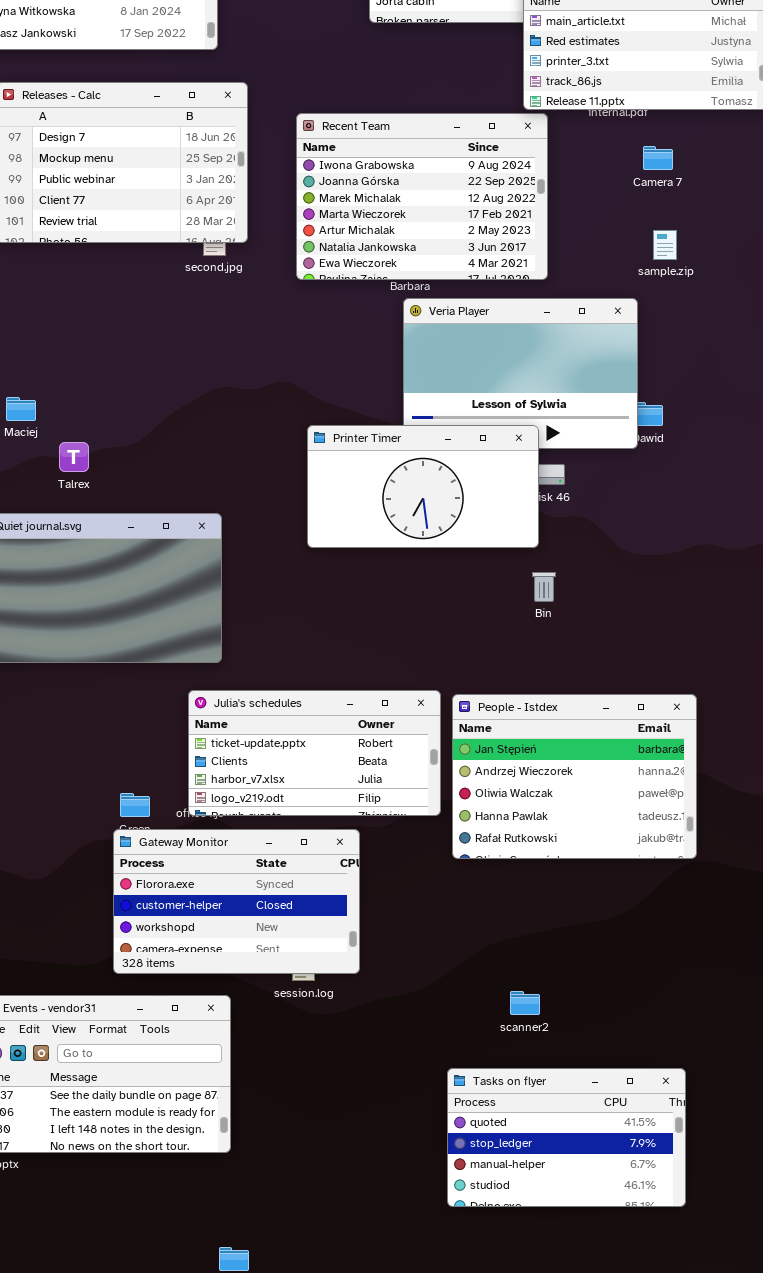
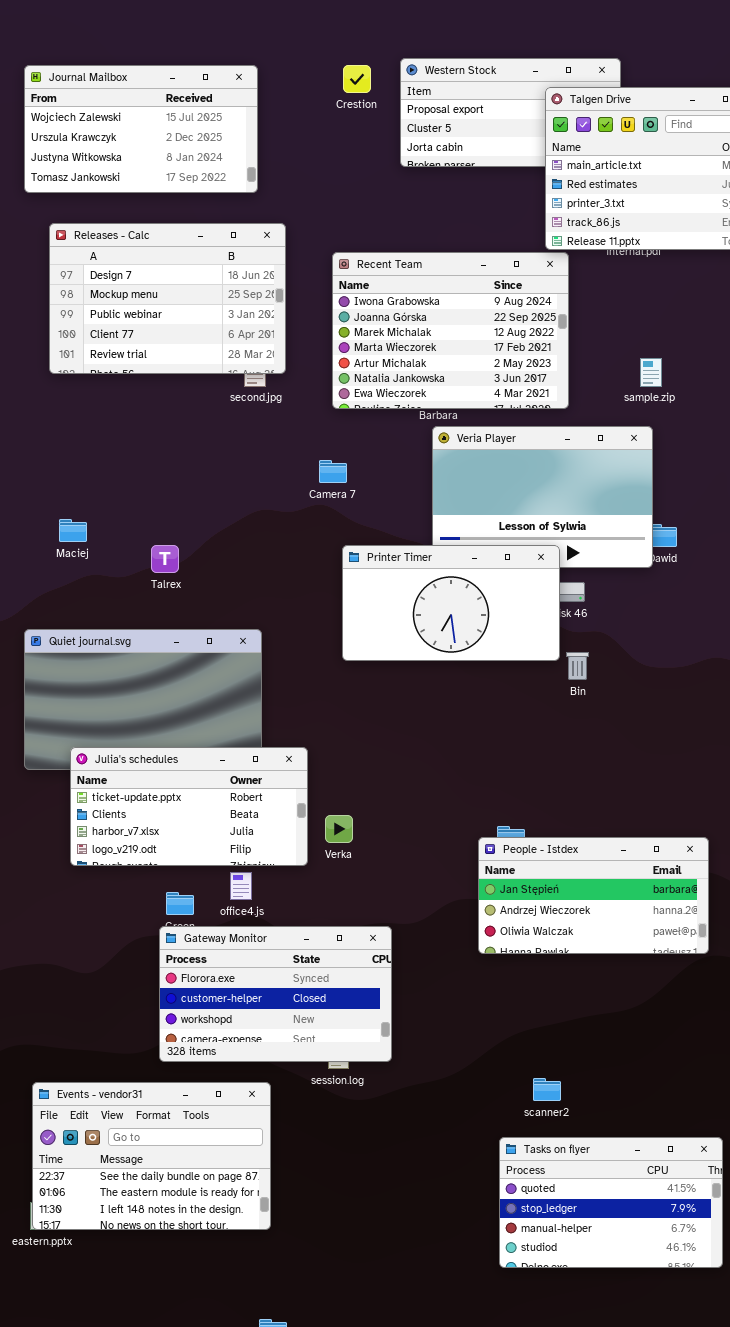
Camera 7: [643,146,673,170] -> [319,460,347,483], moved
sample.zip: [653,230,677,260] -> [640,358,662,387], moved
Talrex: [59,442,89,472] -> [151,545,179,573], moved
Bin: [532,572,556,602] -> [566,652,589,680], moved
Julia's schedules: [188,690,441,816] -> [70,747,308,866], moved
People - Istdex: [452,694,697,859] -> [478,837,709,954], resized
Tasks on flyer: [447,1068,686,1207] -> [499,1137,723,1268], moved

